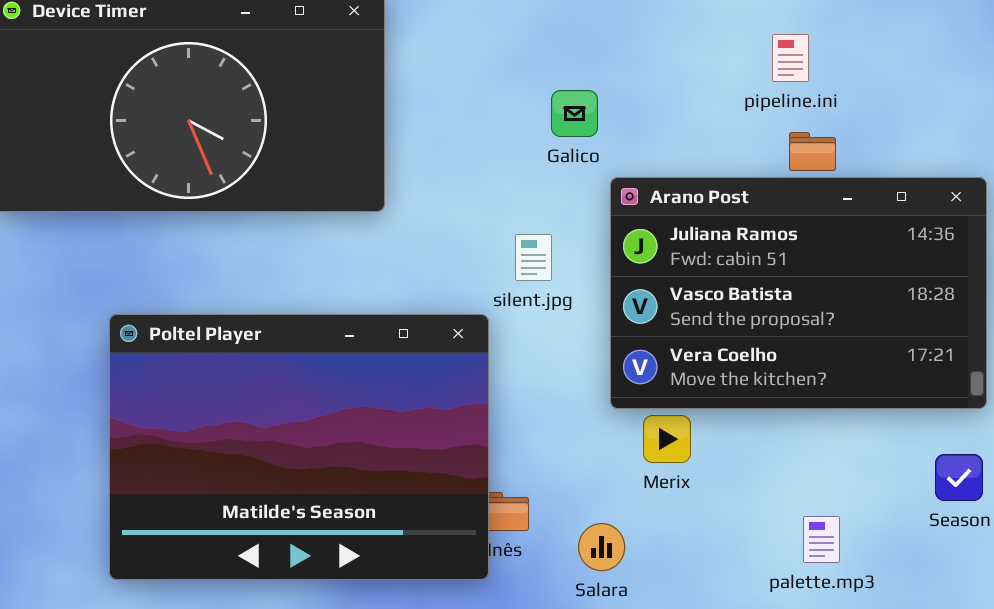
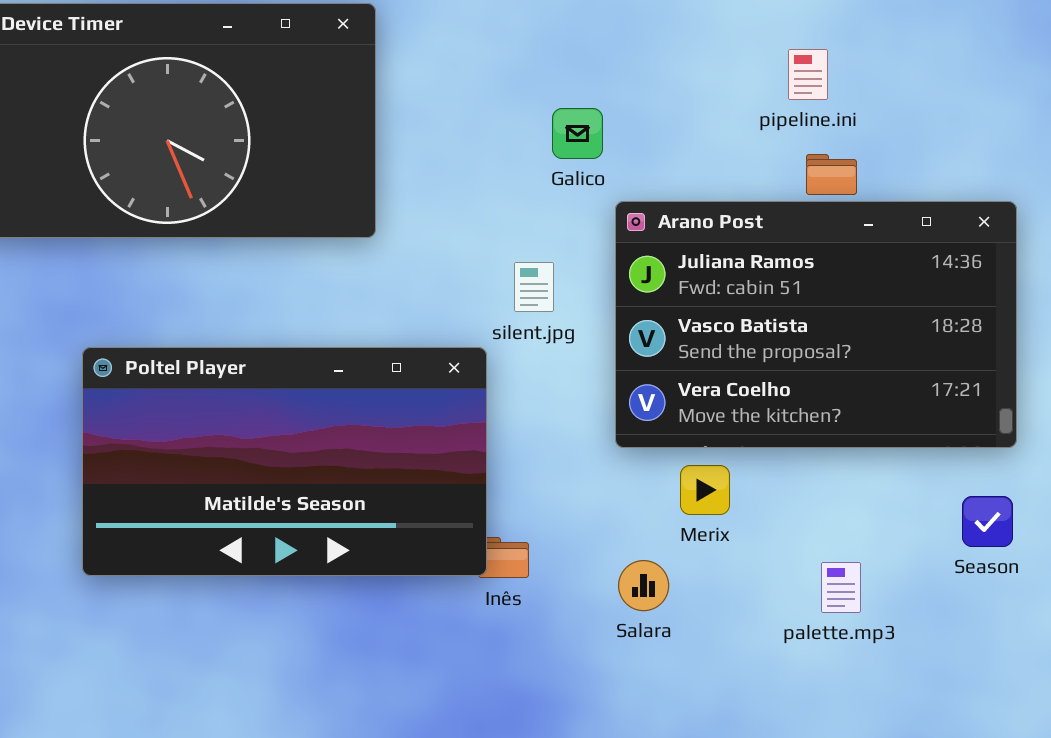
Poltel Player: [109,314,489,580] -> [82,347,487,576], resized
Merix: [643,415,691,463] -> [680,465,730,515], moved
Salara: [578,523,625,571] -> [618,560,669,611], moved

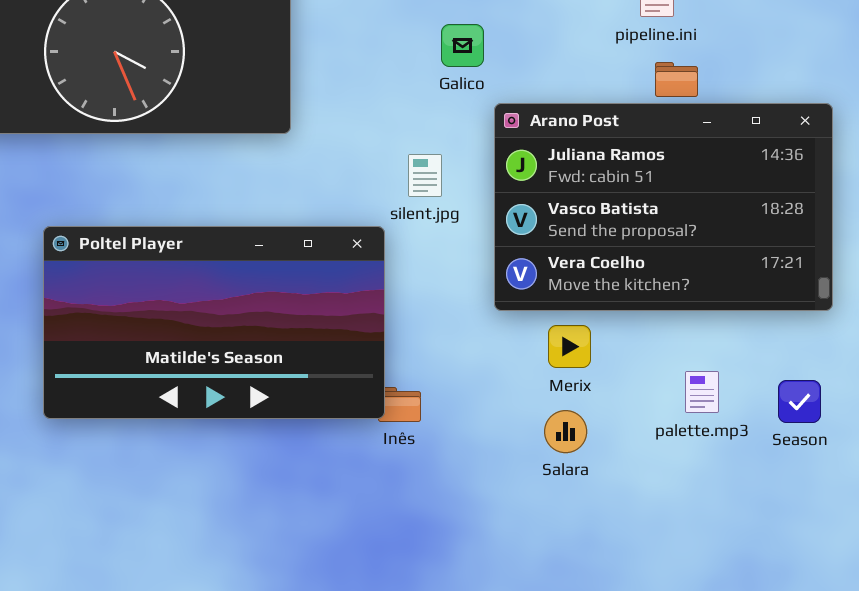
Season: [962,496,1013,547] -> [778,380,821,423], moved
Salara: [618,560,669,611] -> [544,410,587,453], moved
palette.mp3: [821,562,861,613] -> [685,371,719,413], moved

